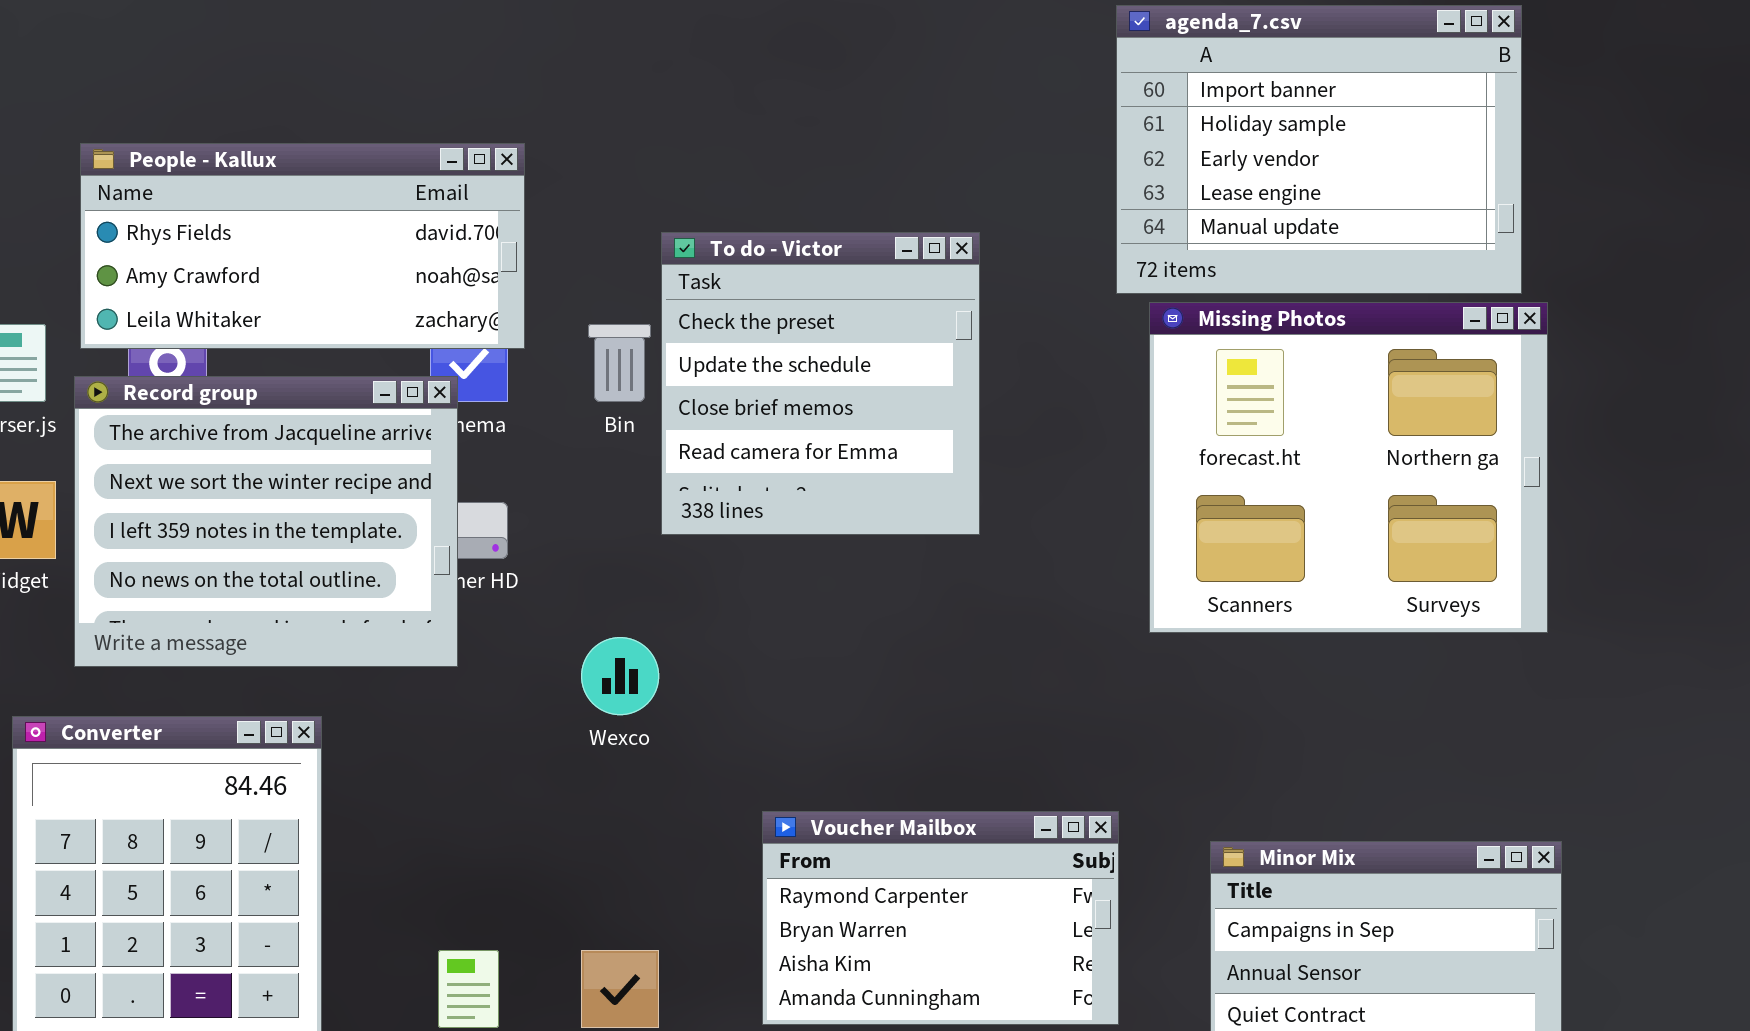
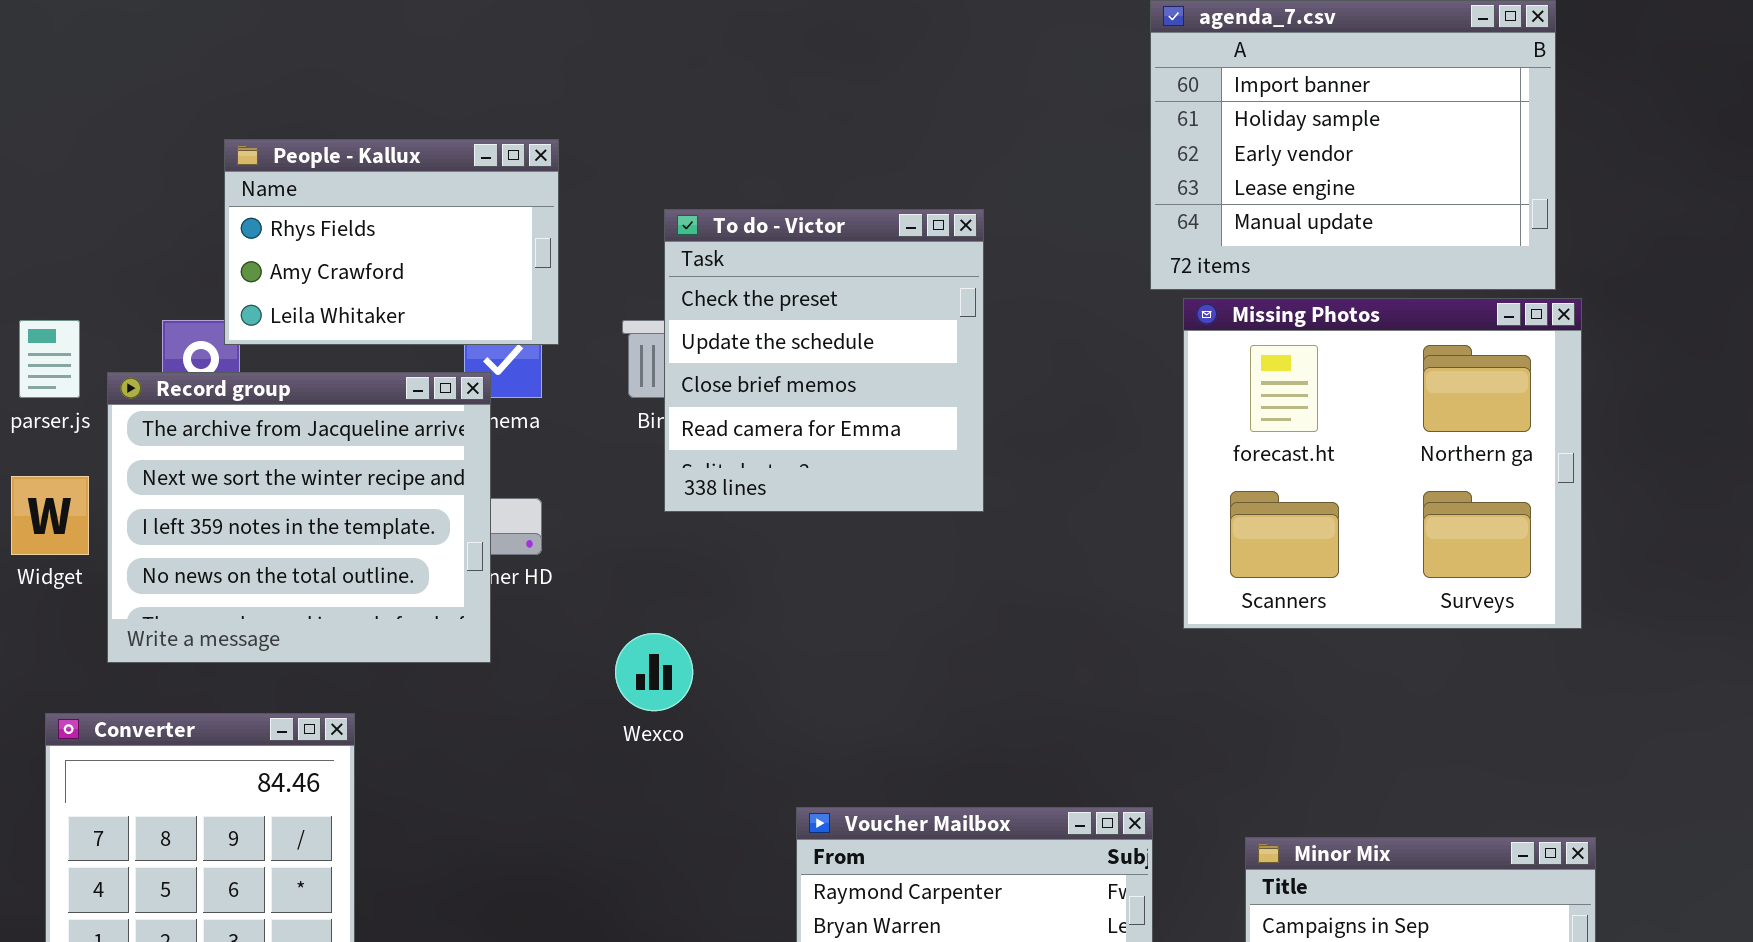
People - Kallux: [80,143,525,349] -> [224,139,559,345], resized
To do - Victor: [661,232,980,535] -> [664,209,984,512], moved

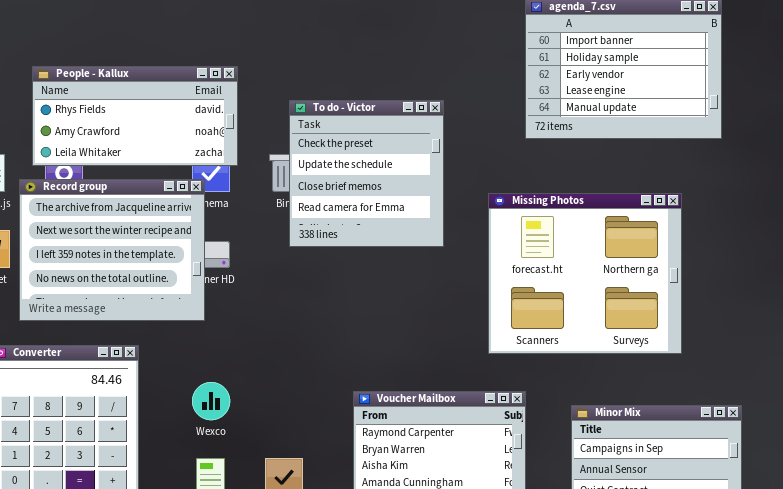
People - Kallux: [224,139,559,345] -> [32,66,238,166], resized
Missing Photos: [1183,298,1582,629] -> [488,193,682,354], moved
Wexco: [615,633,693,711] -> [192,382,230,420], moved

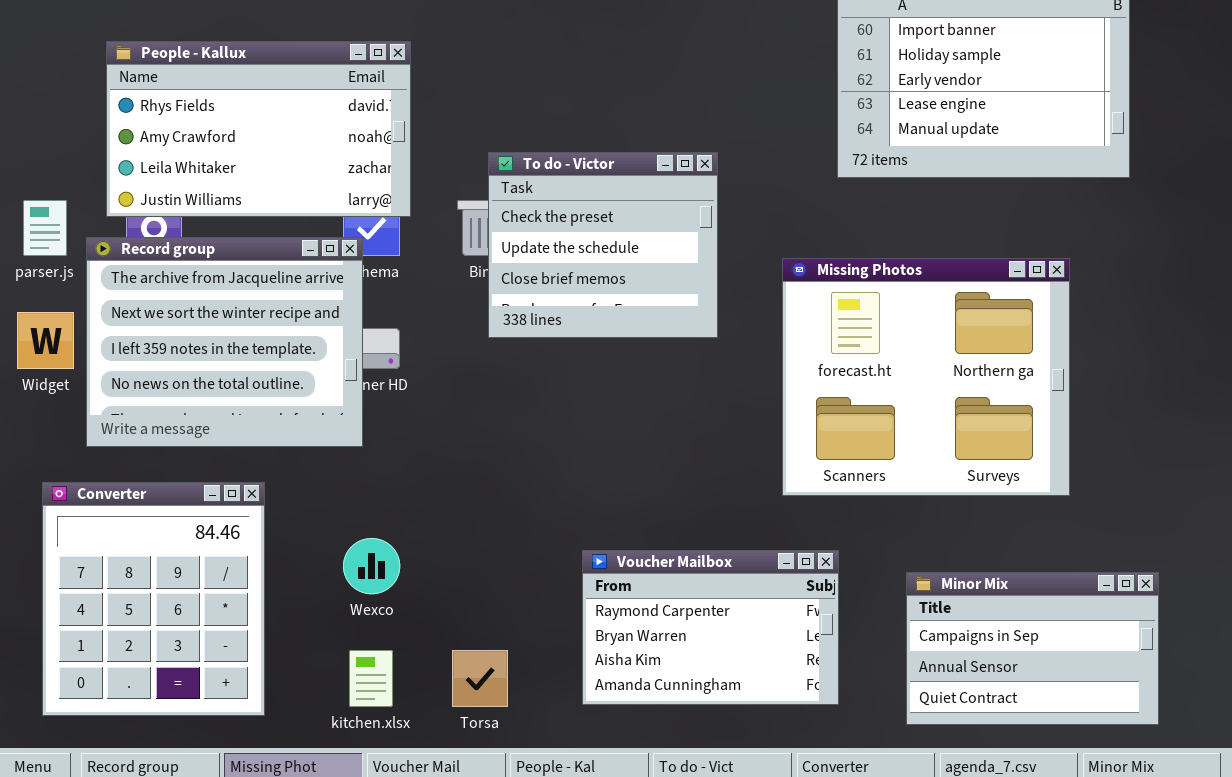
People - Kallux: [32,66,238,166] -> [106,41,411,217], resized
To do - Victor: [289,100,444,247] -> [488,152,718,338], resized

